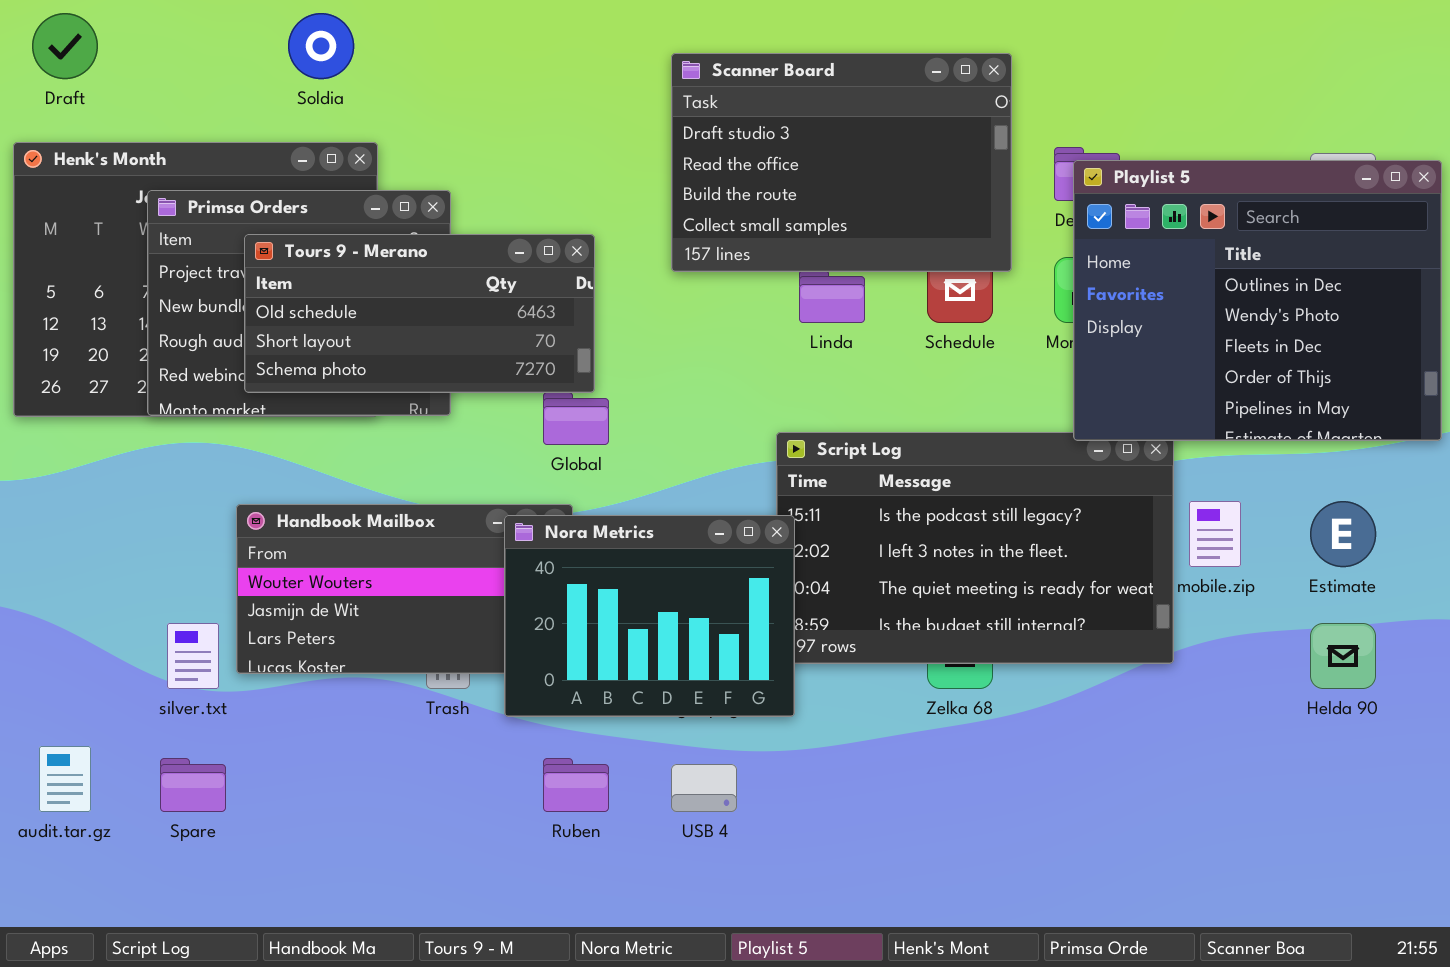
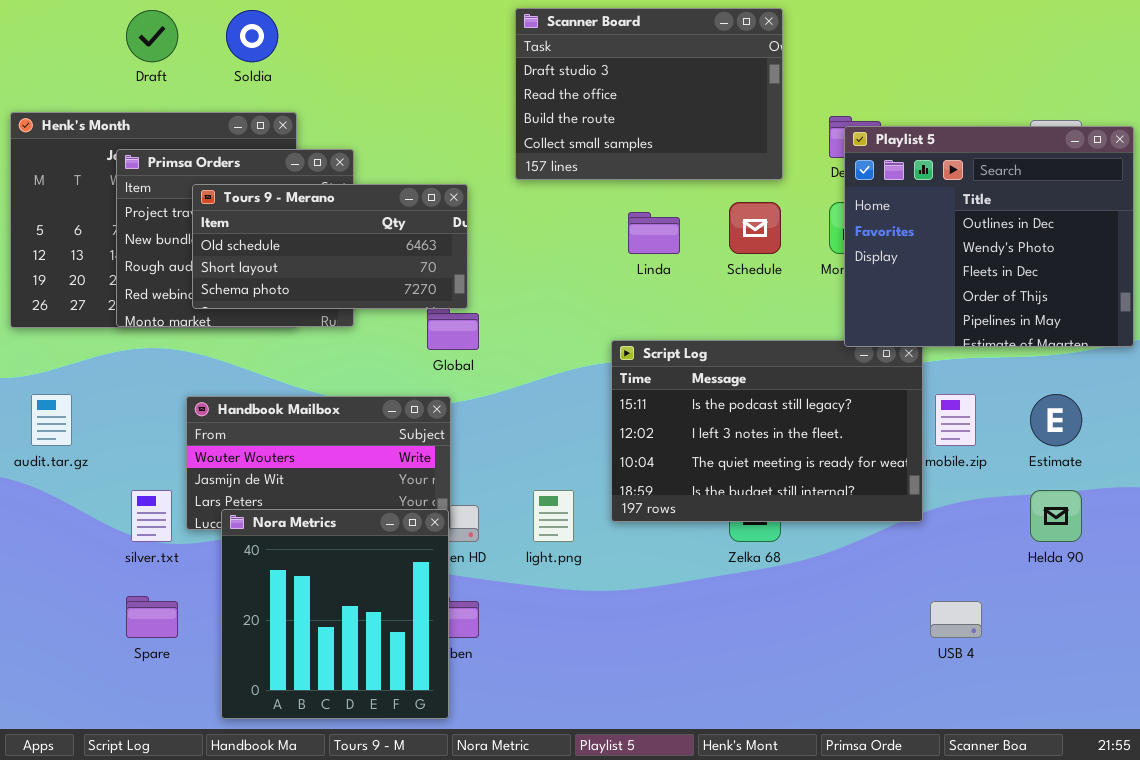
Draft: [32,13,98,79] -> [126,10,178,62], moved
Scanner Board: [671,53,1012,272] -> [515,8,783,180], moved
Nora Metrics: [504,515,795,717] -> [221,509,449,719], moved, resized
audit.tar.gz: [39,746,91,812] -> [31,394,72,446], moved
USB 4: [671,764,737,812] -> [930,601,982,638], moved

